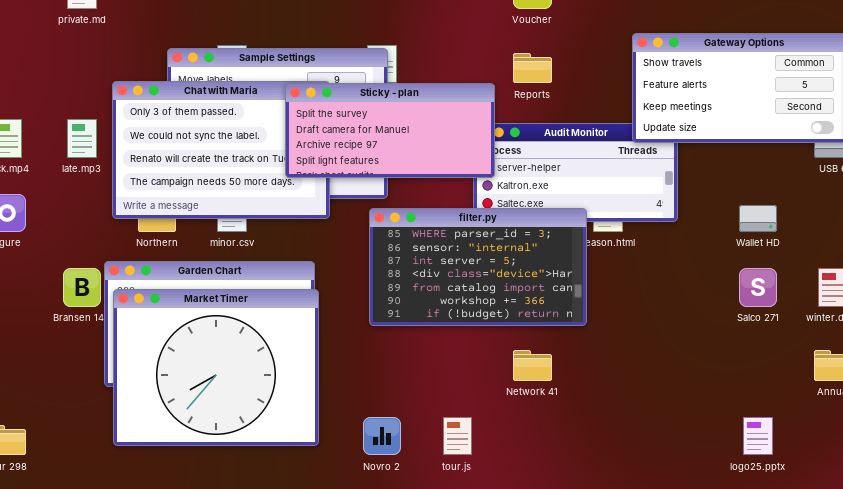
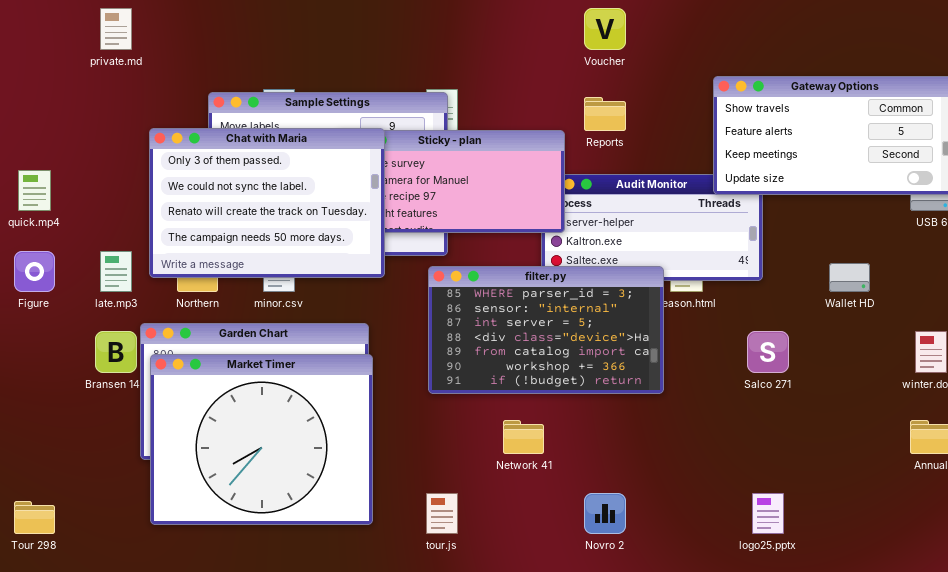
Chat with Maria: [112,81,330,219] -> [149,128,385,278], raised
late.mp3: [67,119,97,158] -> [100,251,132,292], moved
Salco 271: [739,268,777,307] -> [747,331,789,373], moved
Network 41: [513,350,552,381] -> [503,420,544,454], moved
Novro 2: [363,417,401,455] -> [584,493,626,534], moved
tour.js: [443,417,472,455] -> [426,493,458,534], moved
logo25.pptx: [743,417,773,455] -> [752,493,784,534], moved

